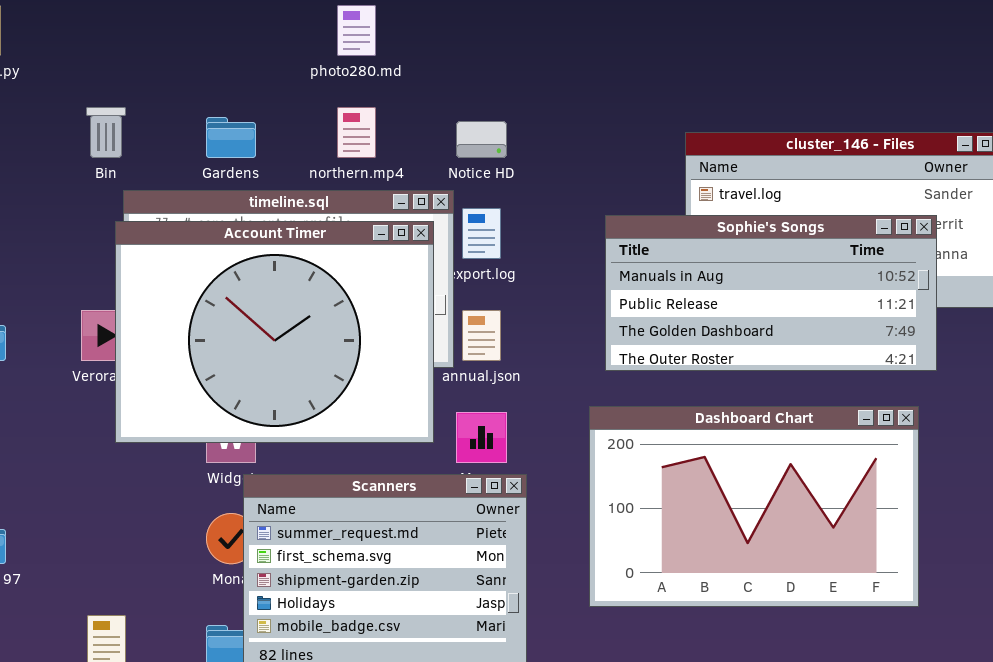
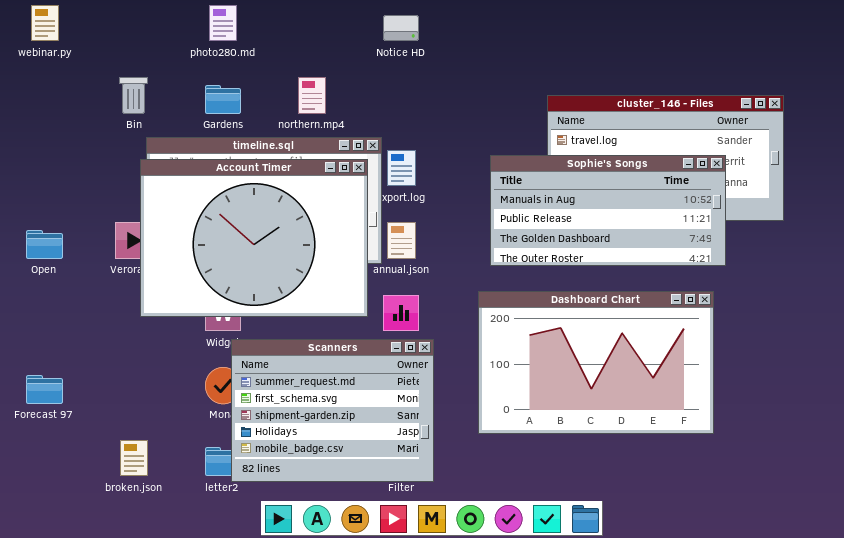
photo280.md: [337,5,376,56] -> [209,5,237,41], moved
Notice HD: [456,121,507,158] -> [383,15,419,41], moved

